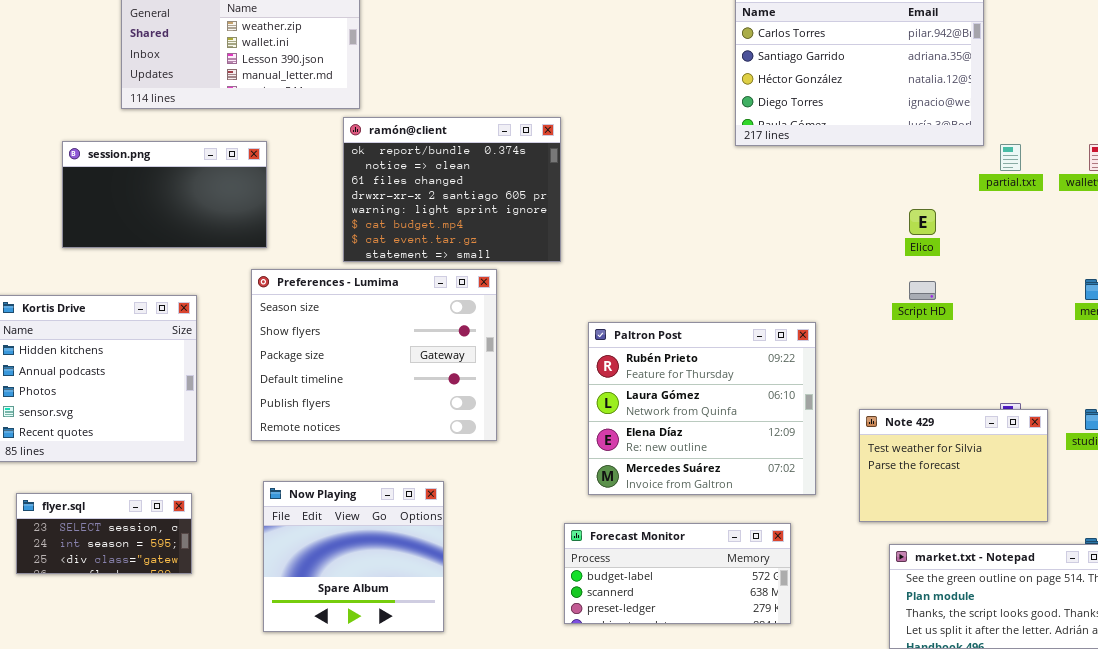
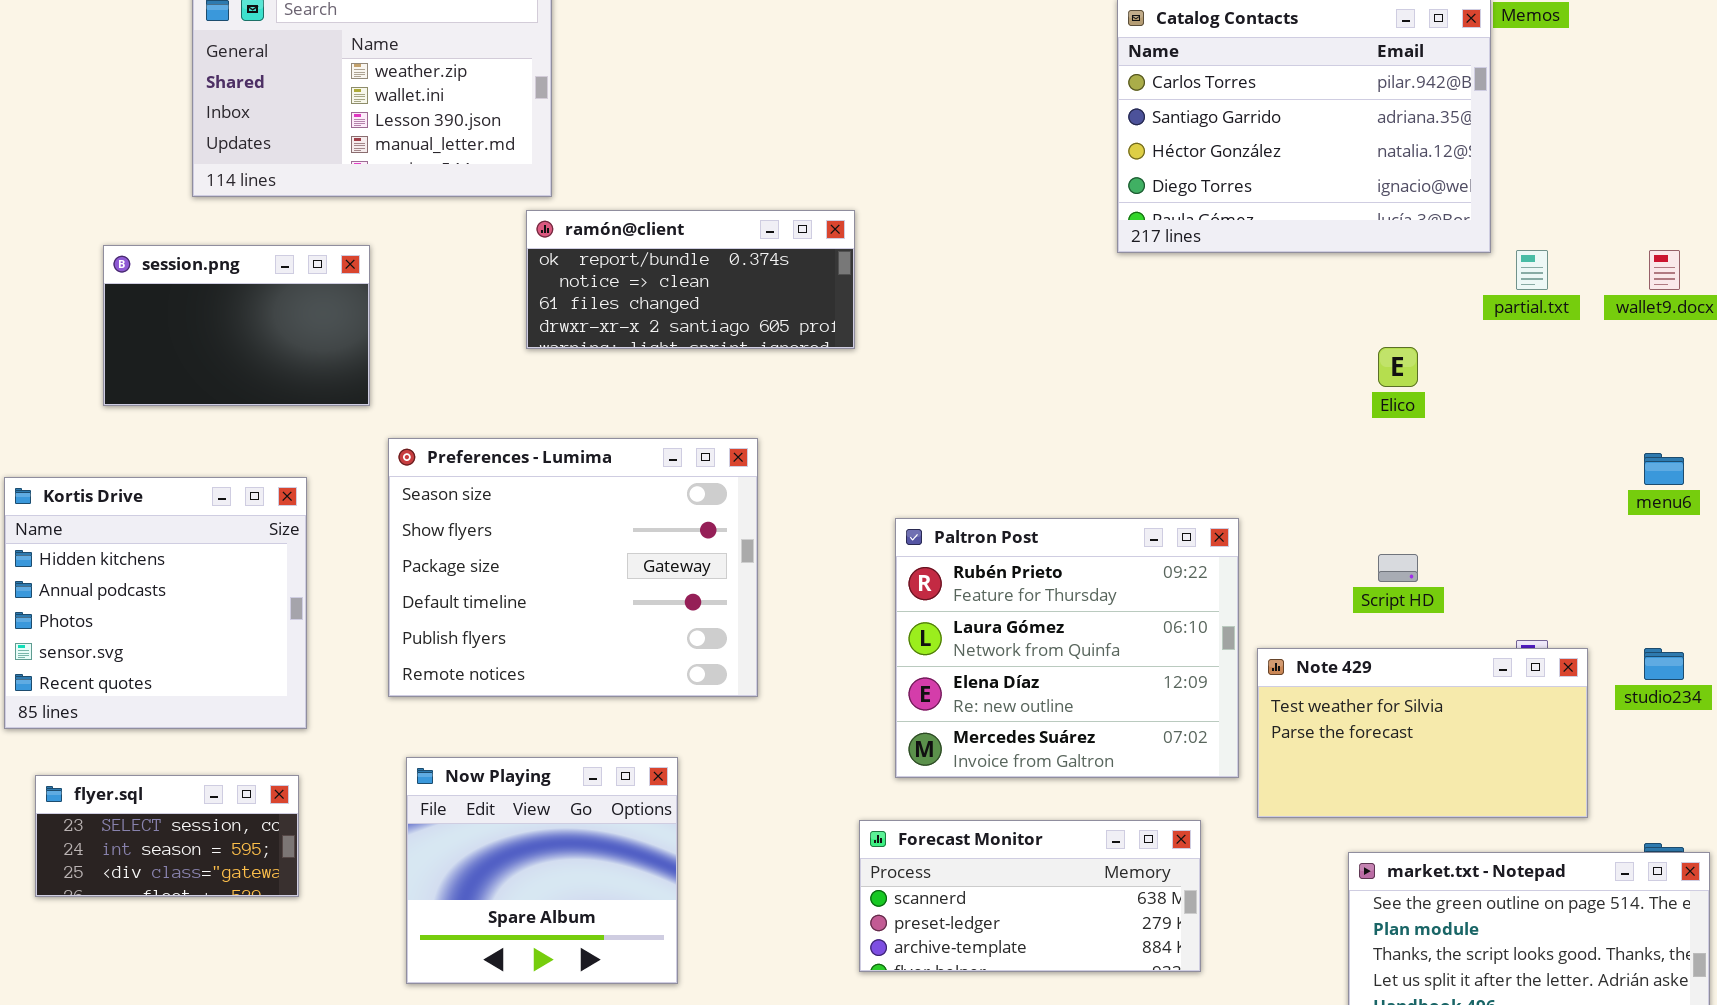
ramón@client: [343,117,561,262] -> [526,210,855,349], resized
session.png: [62,141,267,248] -> [103,245,370,406], resized
Script HD: [909,281,936,300] -> [1378,554,1418,582], moved
Note 429: [859,409,1048,522] -> [1257,648,1588,818], resized
Forecast Monitor: [564,523,791,624] -> [859,820,1201,972], scrolled down 1 row

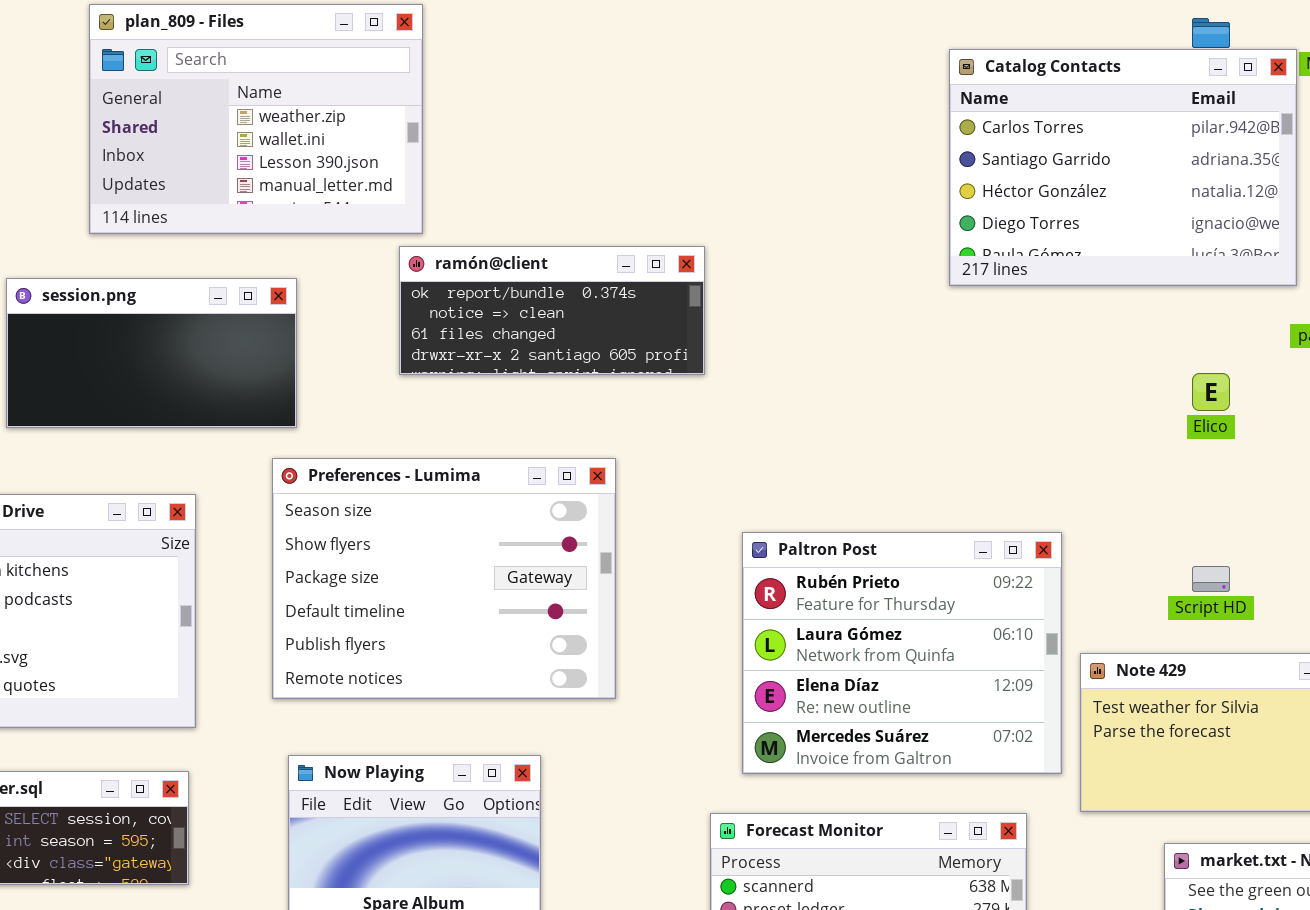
session.png: [103,245,370,406] -> [6,278,297,428], resized

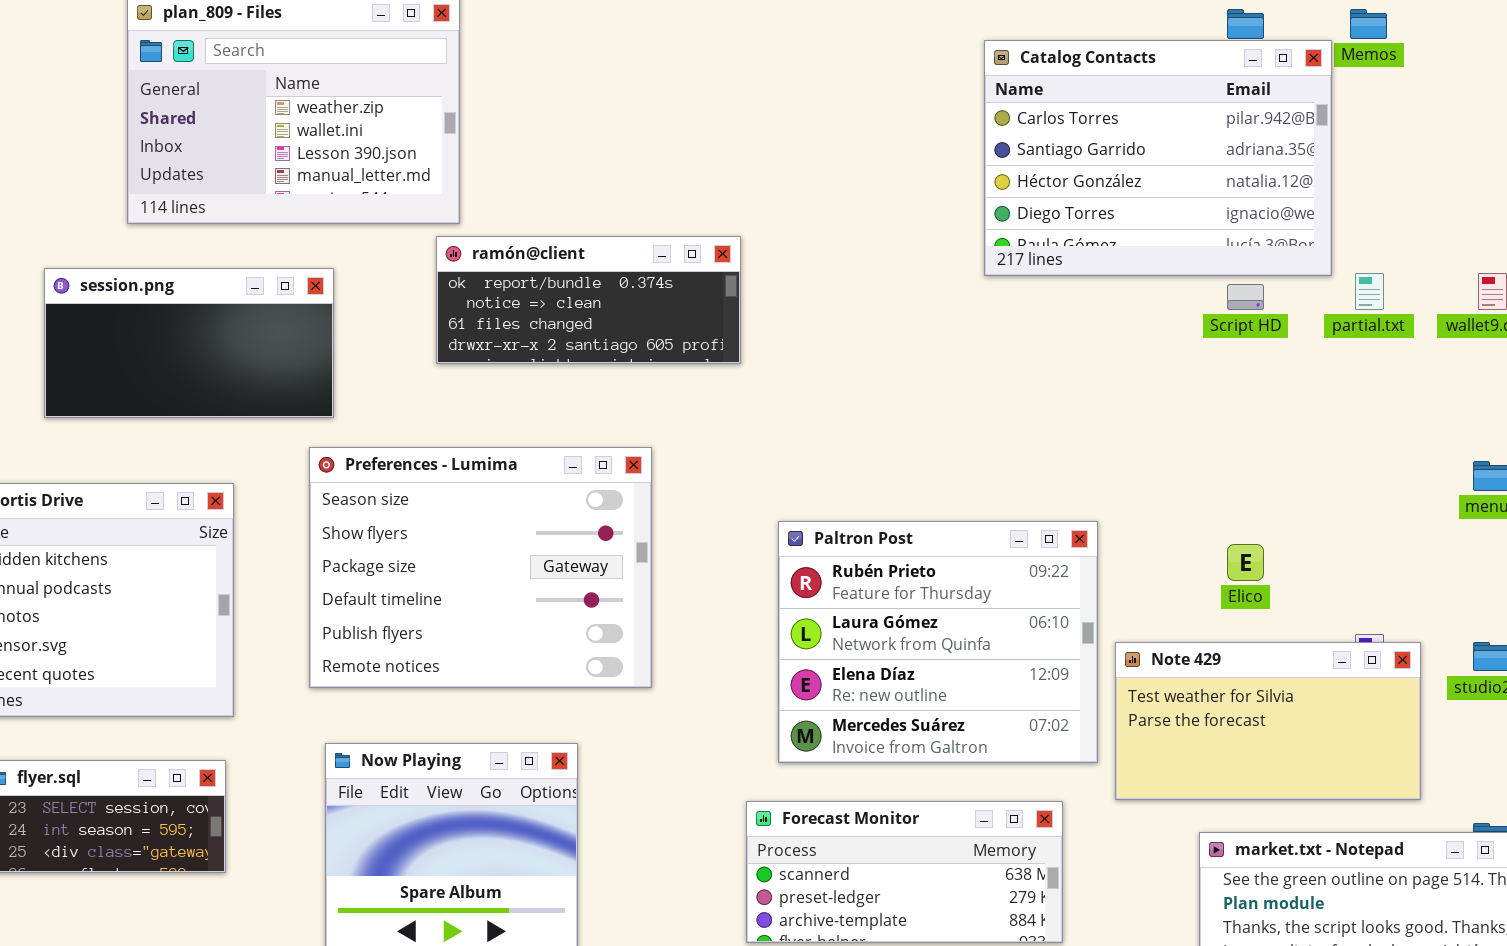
Elico: [1192,373,1230,411] -> [1227,544,1264,581], moved
Script HD: [1192,566,1230,592] -> [1227,284,1264,310], moved

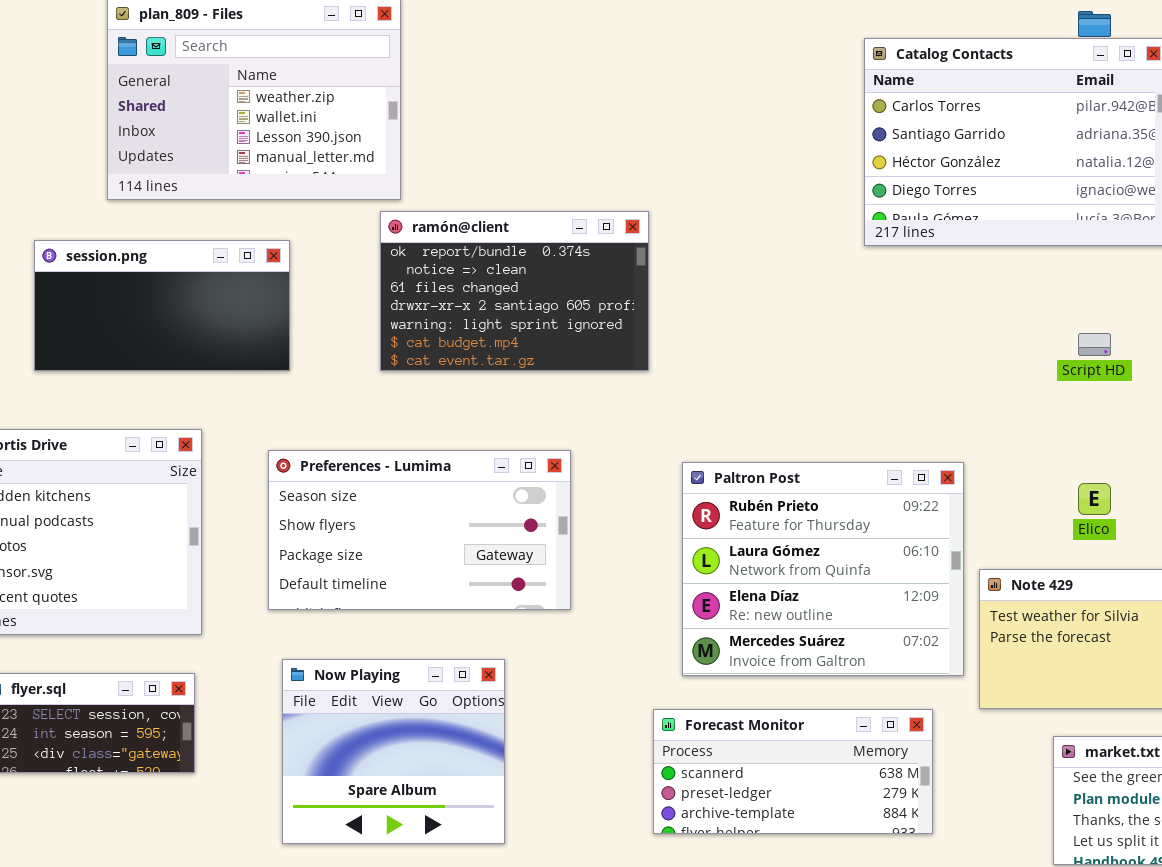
ramón@client: [436,236,741,364] -> [380,211,649,371], resized
Script HD: [1227,284,1264,310] -> [1078,333,1111,356], moved
Preferences - Lumima: [309,447,652,688] -> [268,450,571,610], resized

